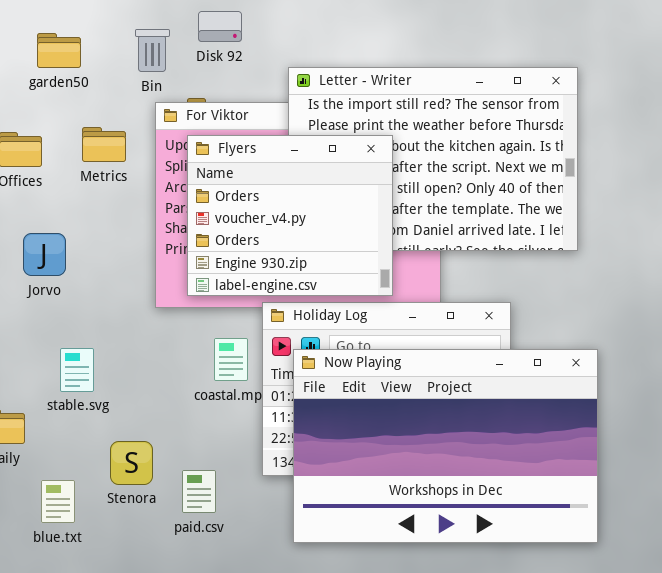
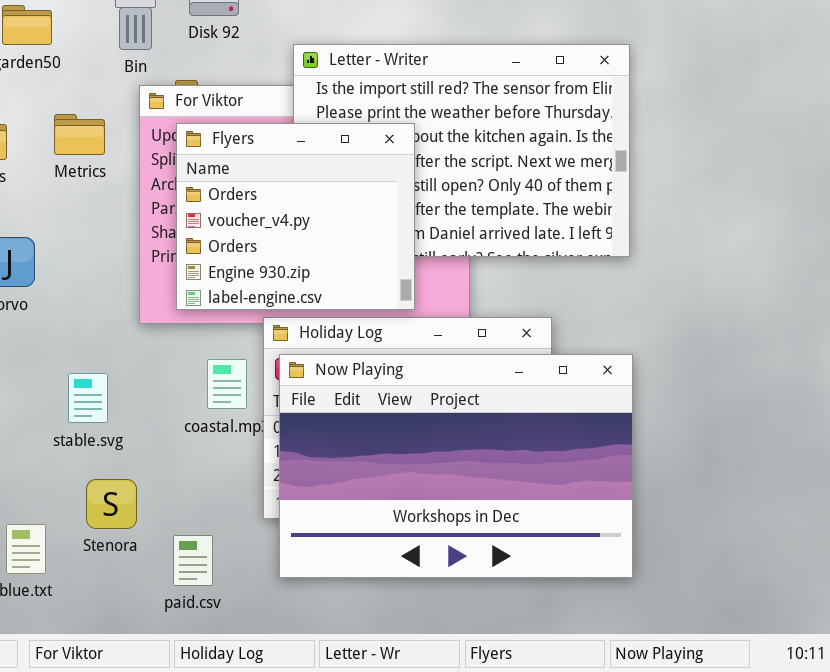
stable.svg: [60,348,94,392] -> [68,373,108,423], moved
Now Playing: [293,349,598,543] -> [279,354,633,578], moved
paid.csv: [182,470,216,513] -> [173,535,213,586], moved

